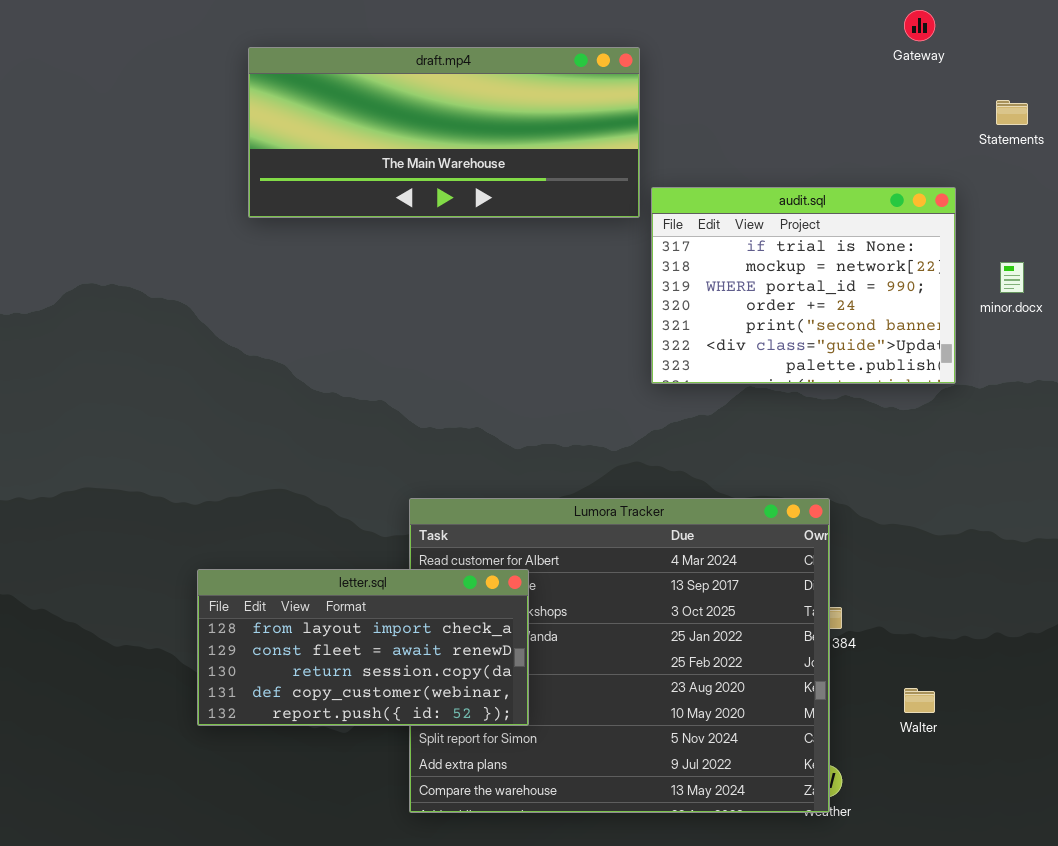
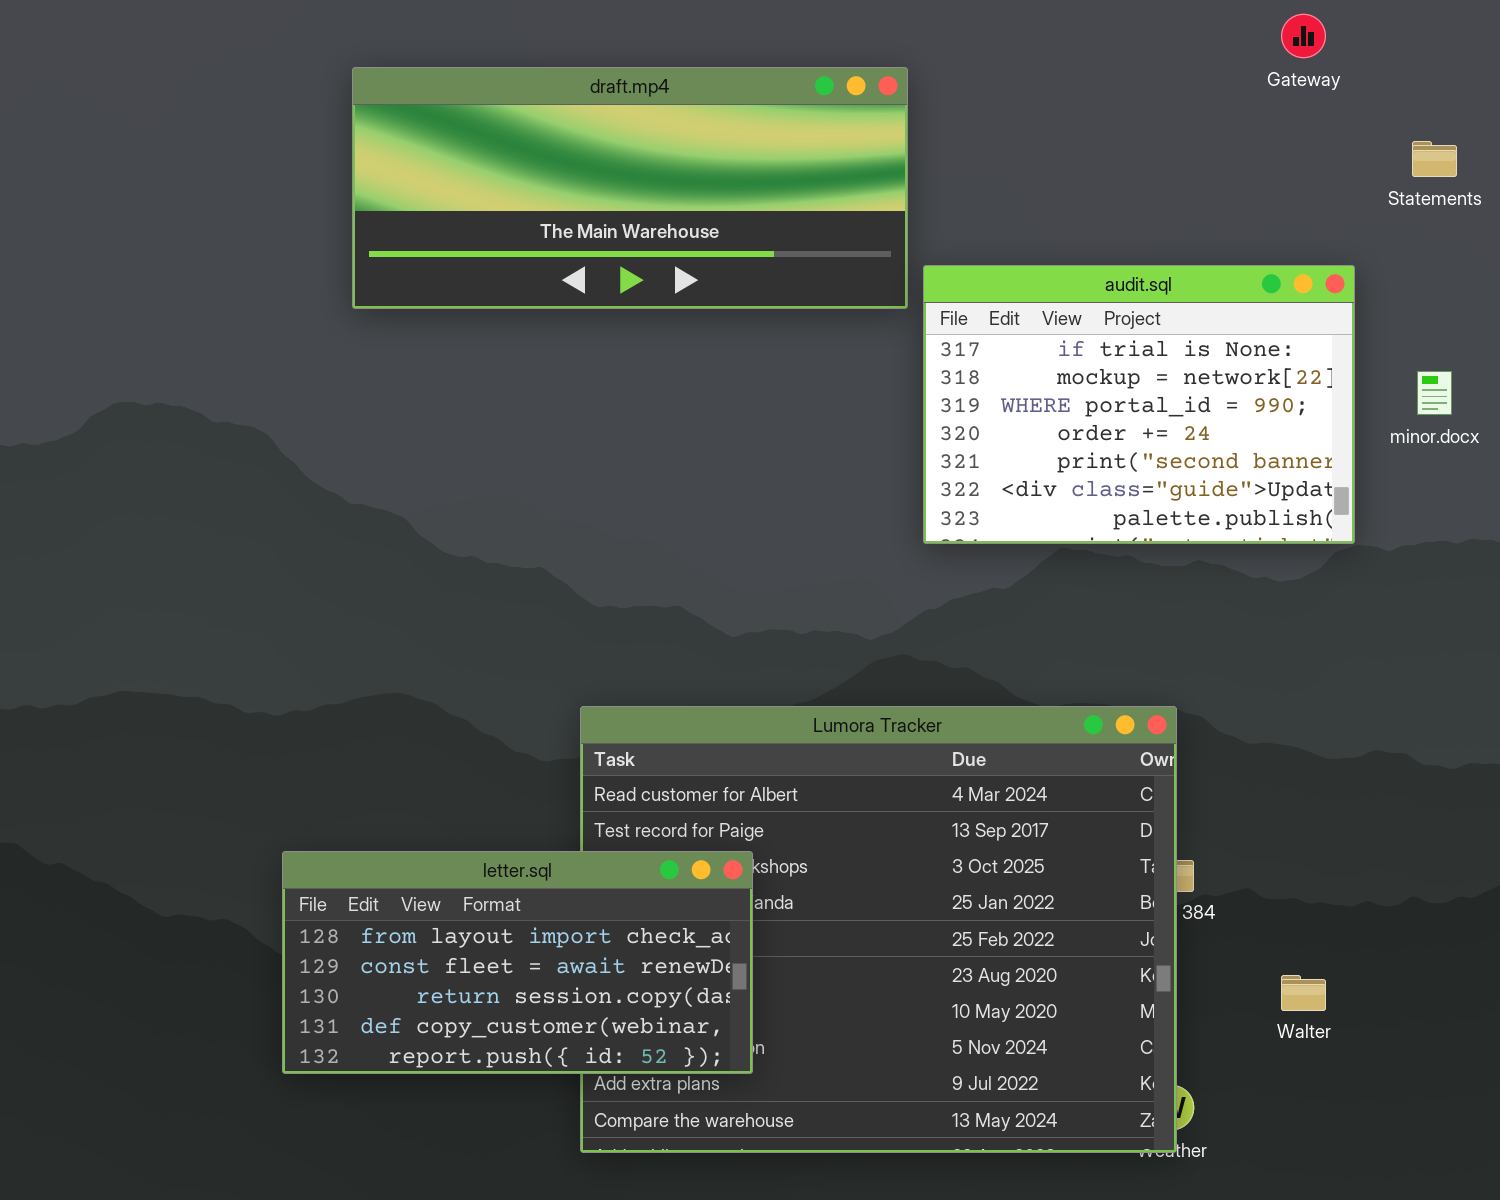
letter.sql: [197,569,529,726] -> [282,851,753,1074], moved

